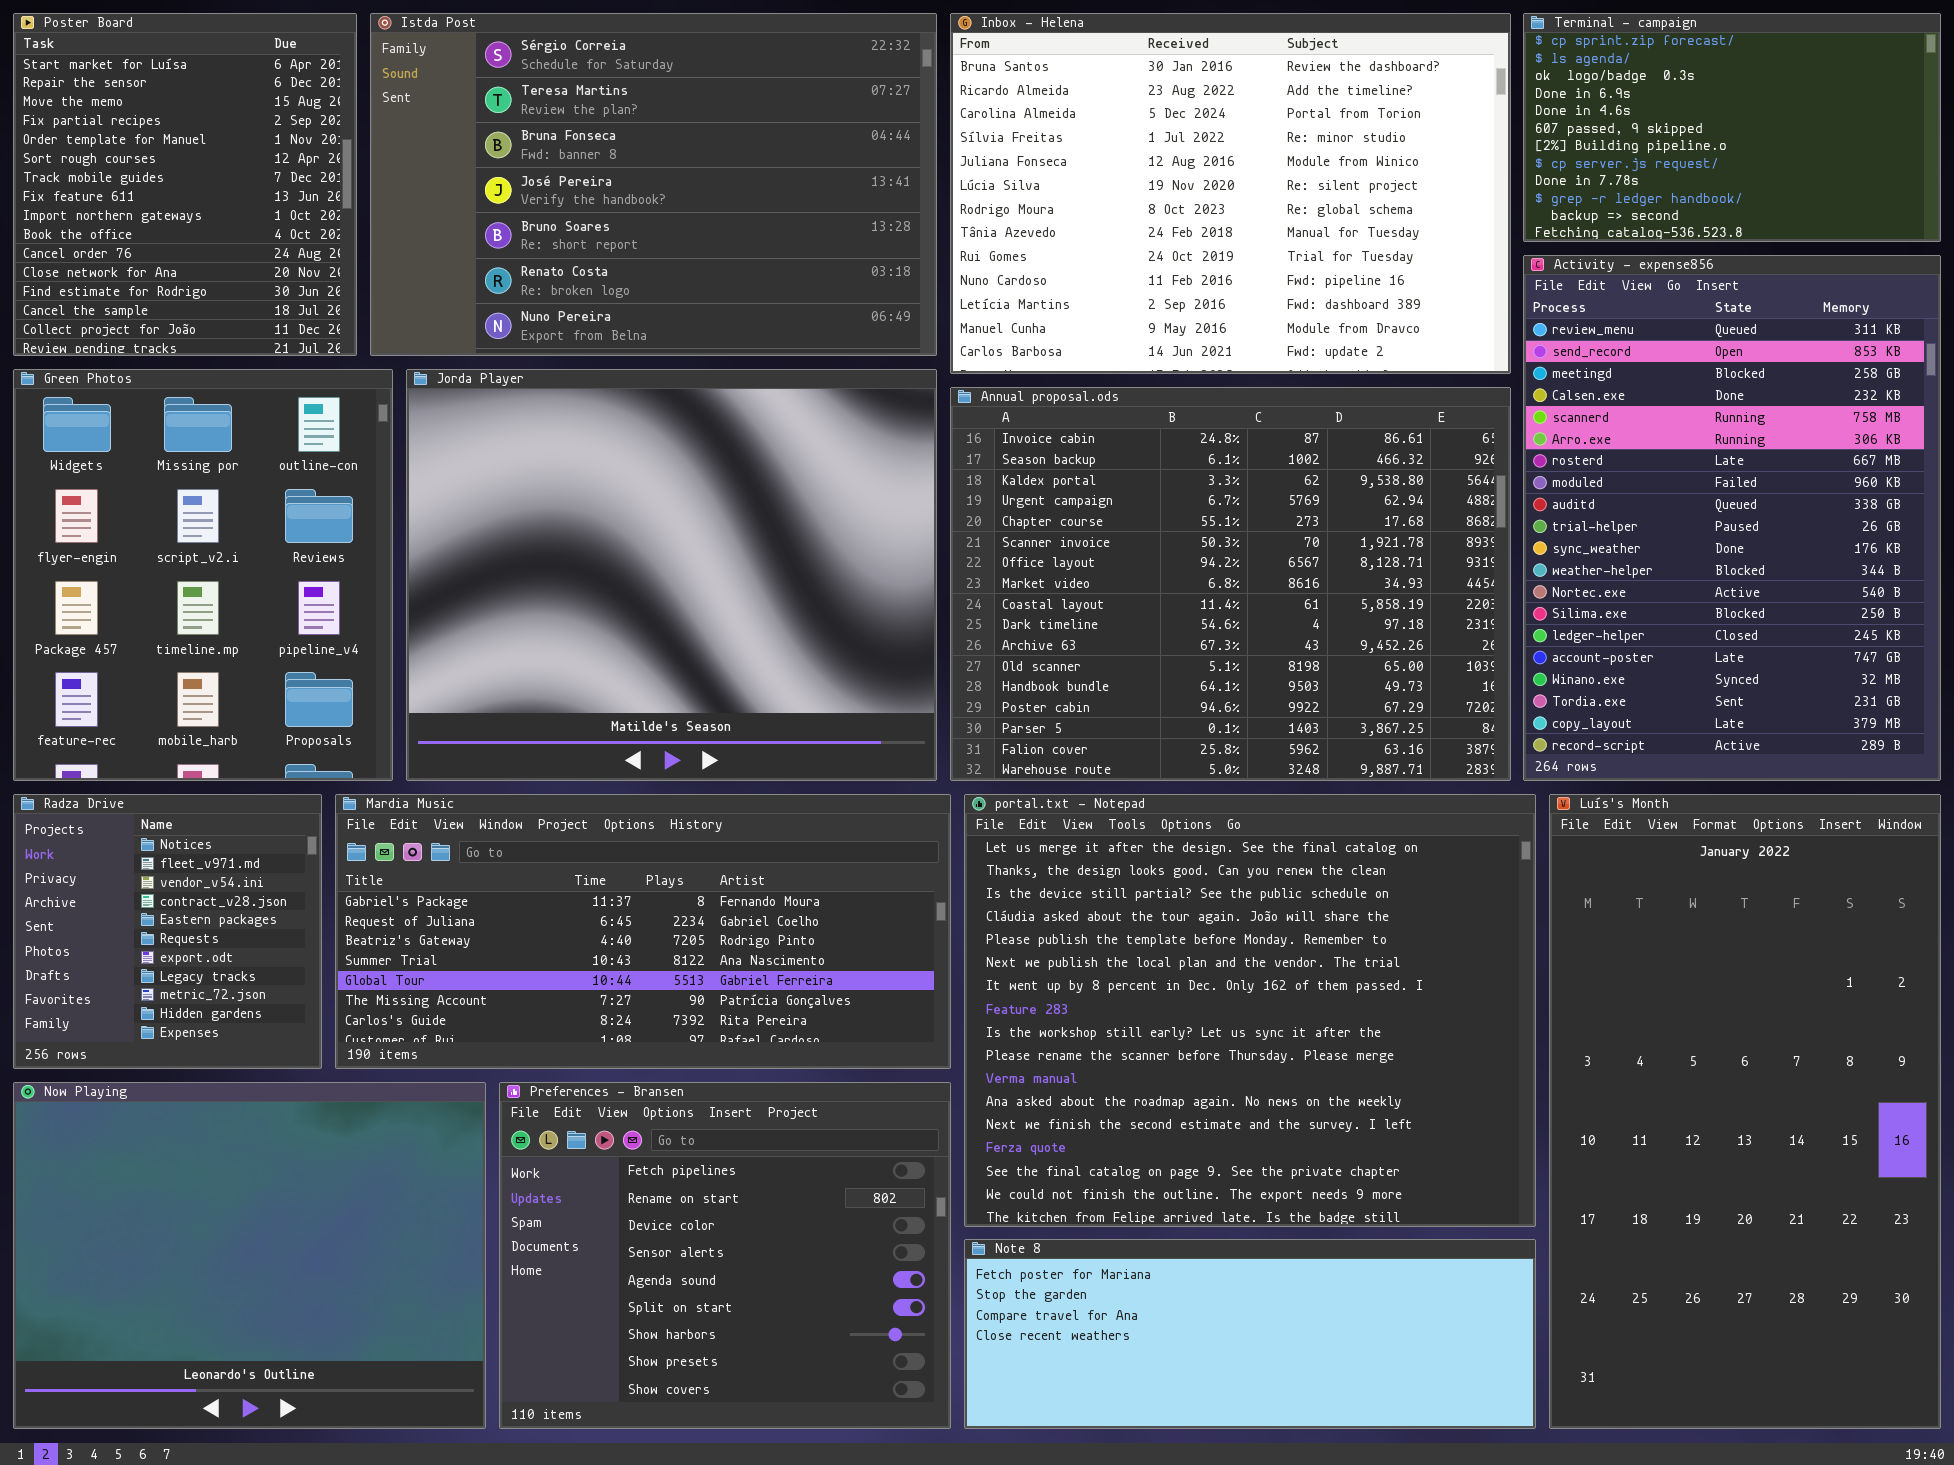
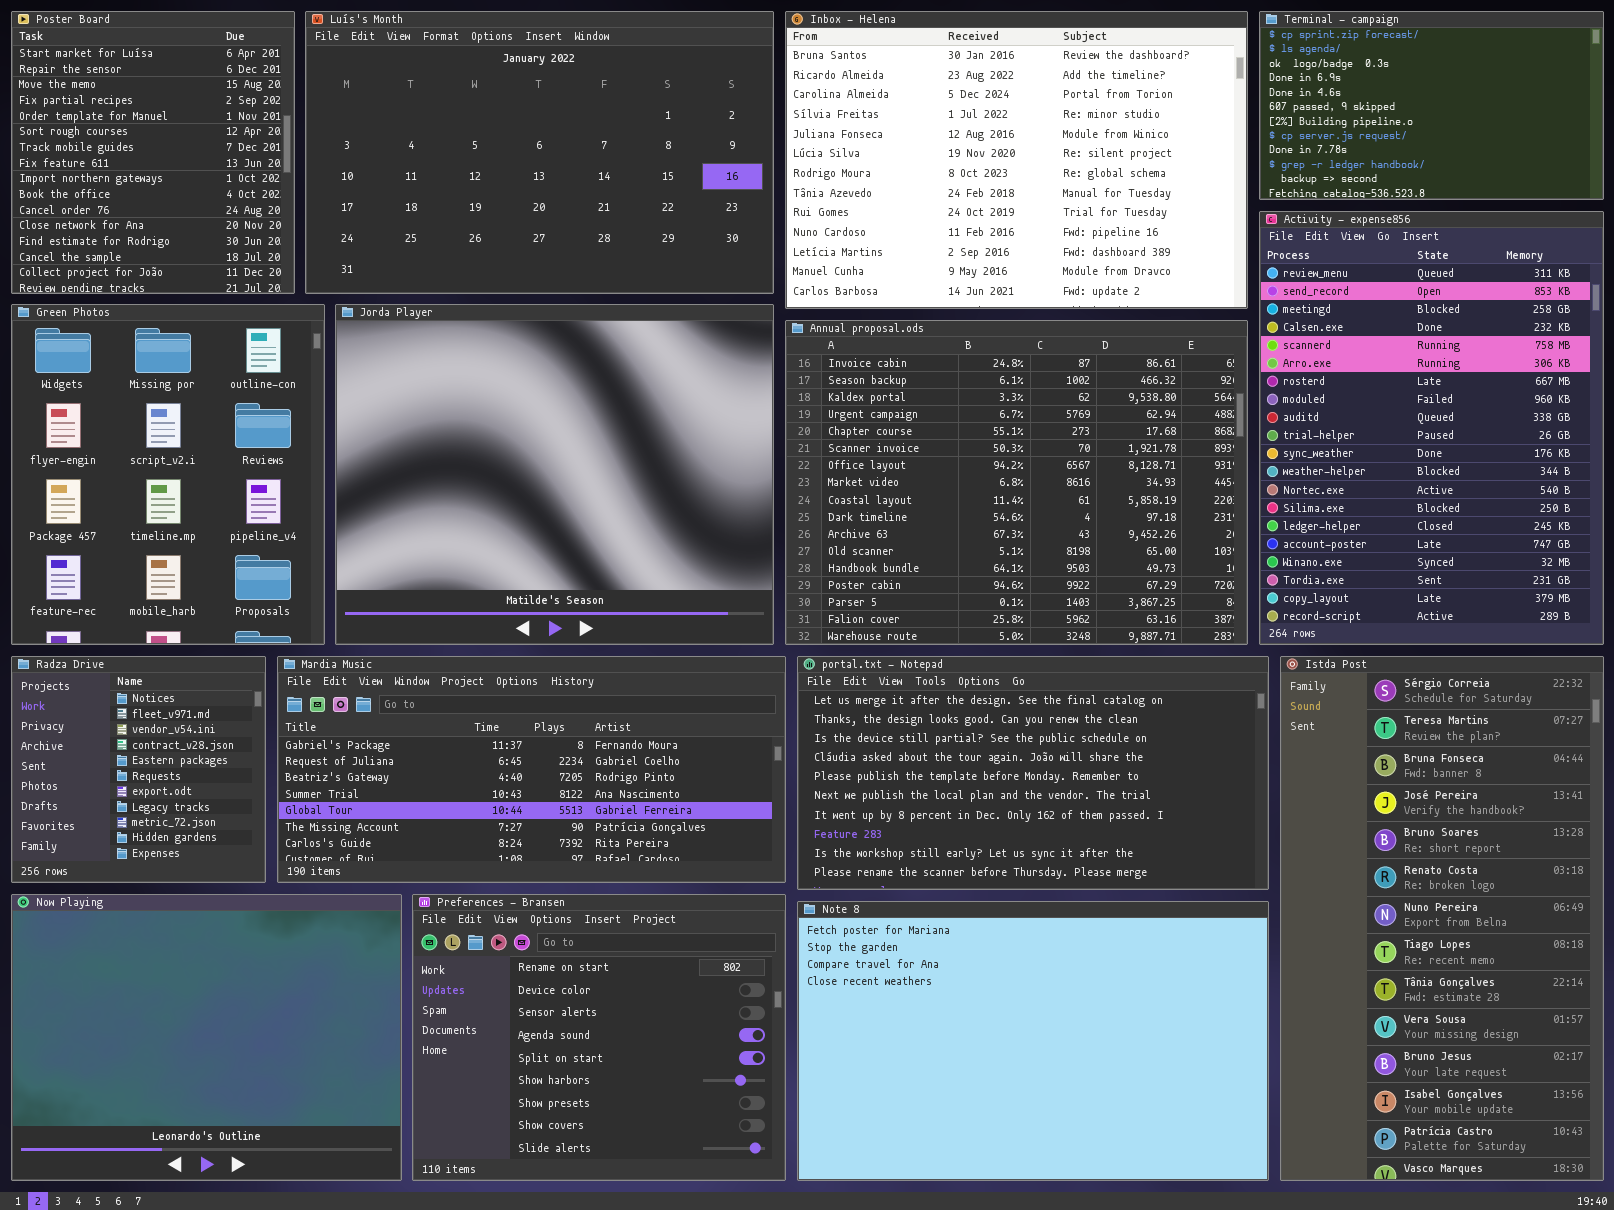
Istda Post: [370,13,937,356] -> [1280,656,1604,1181], moved, resized
portal.txt - Notepad: [964,794,1536,1227] -> [797,656,1269,890], resized
Luís's Month: [1549,794,1941,1429] -> [305,11,774,294], moved, resized
Preferences - Bransen: [499,1082,951,1429] -> [412,894,786,1181], scrolled down 1 row
Note 8: [964,1239,1536,1429] -> [797,901,1269,1181], resized

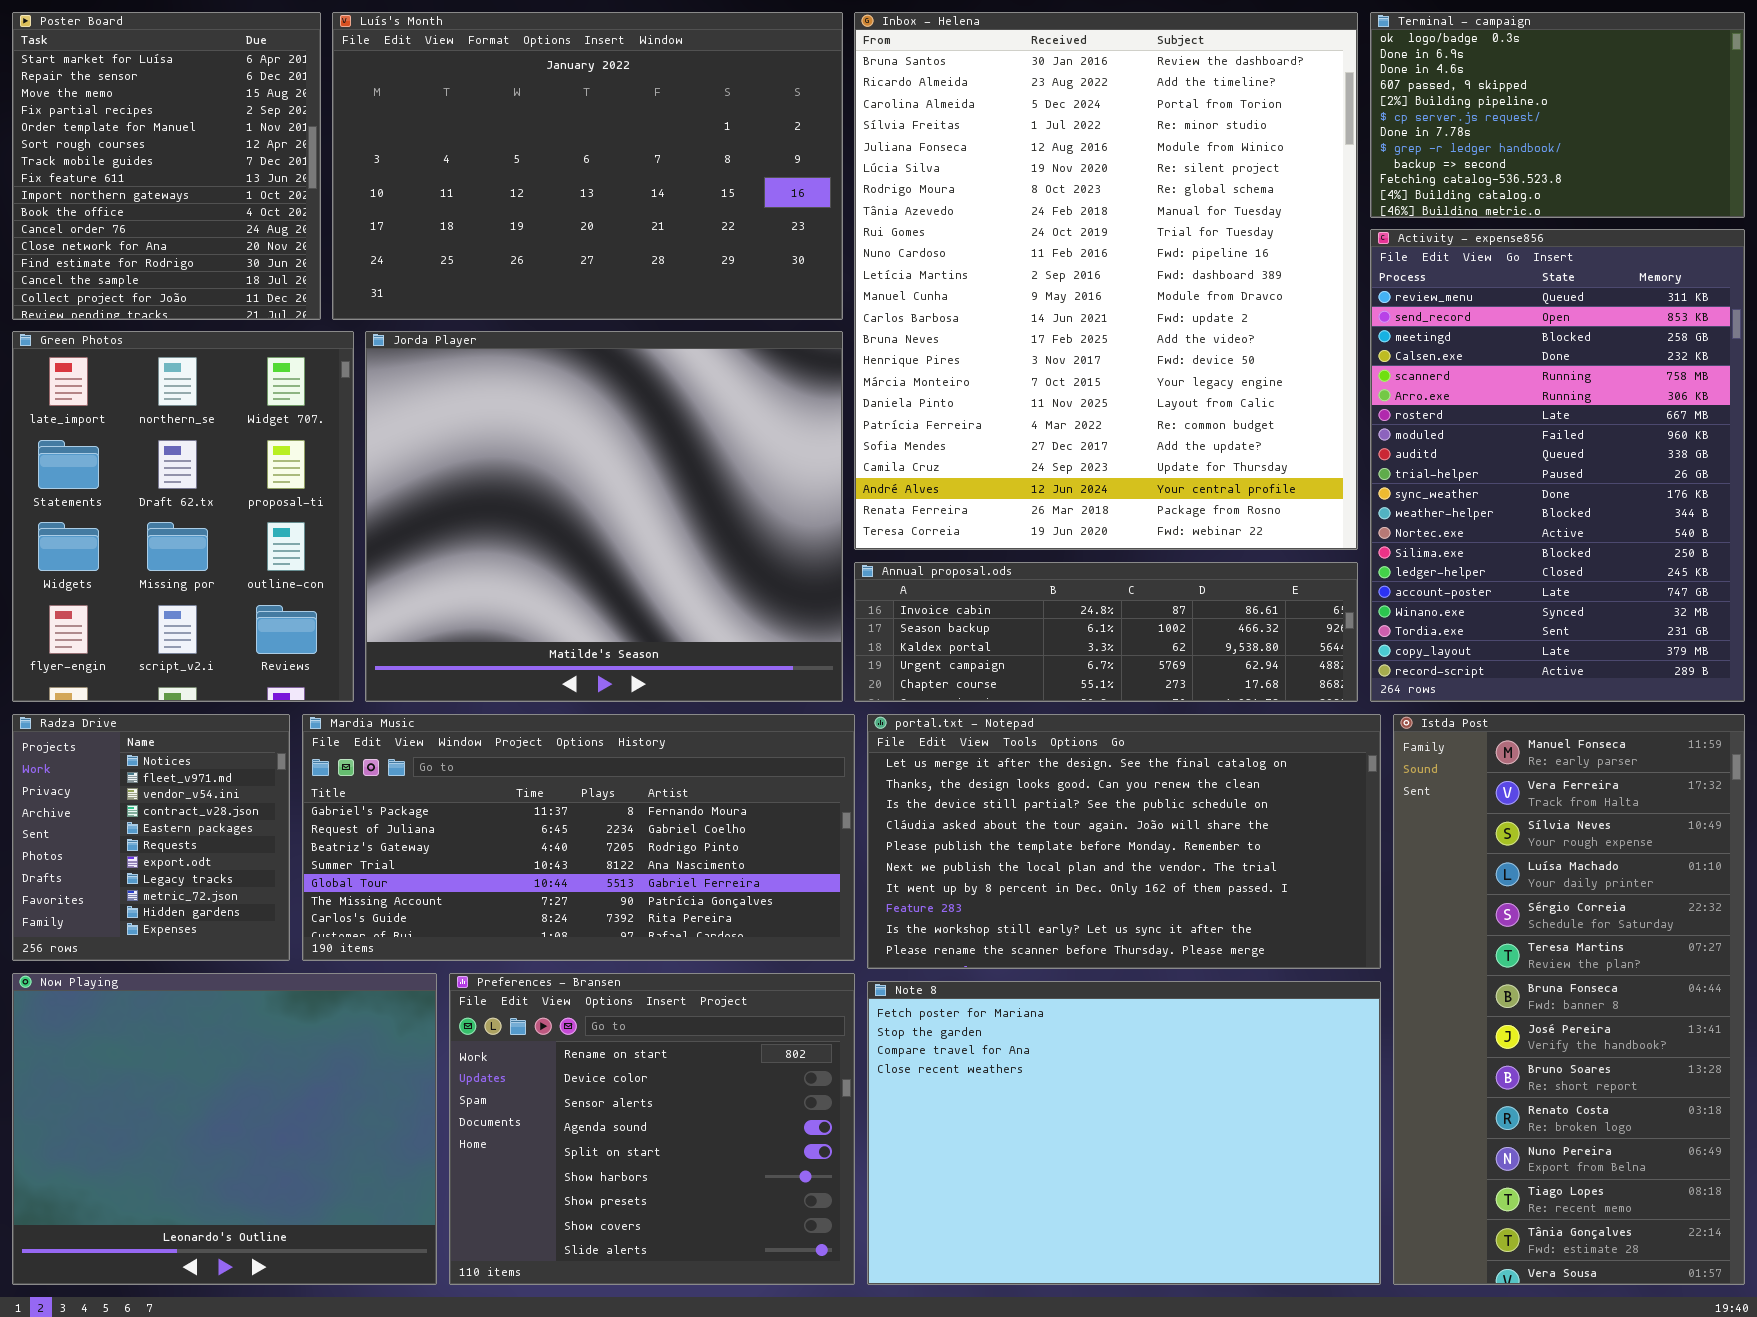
Inbox - Helena: [785,11,1248,309] -> [854,12,1358,550], resized
Terminal - campaign: [1259,11,1604,200] -> [1370,12,1745,218], scrolled down 2 rows
Green Photos: [11,304,325,645] -> [12,331,354,702], scrolled up 2 rows
Annual proposal.ods: [785,320,1248,645] -> [854,562,1358,702], resized
Istda Post: [1280,656,1604,1181] -> [1393,714,1745,1285], scrolled up 4 rows

